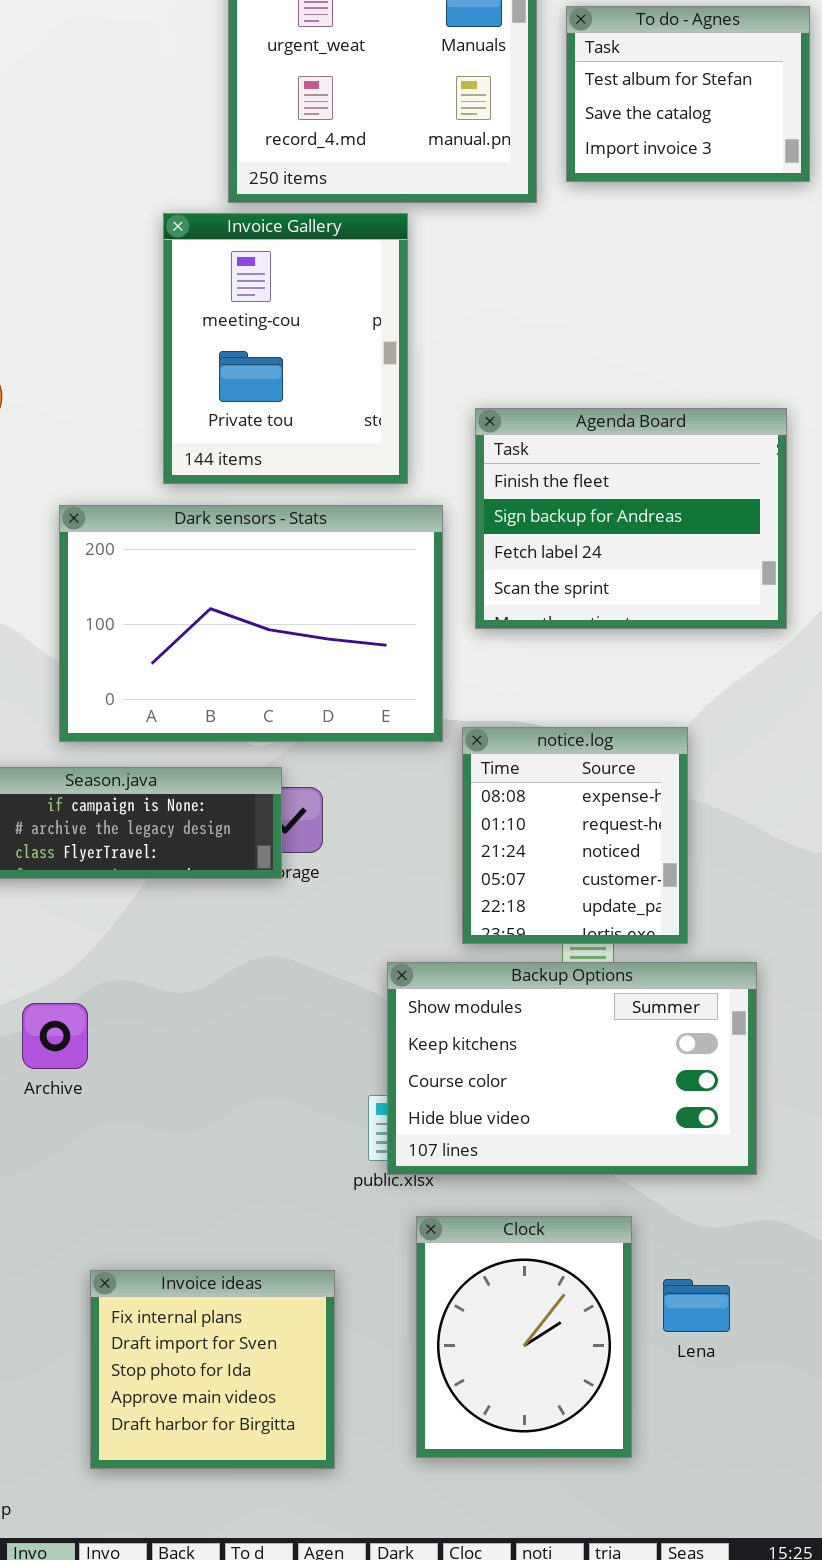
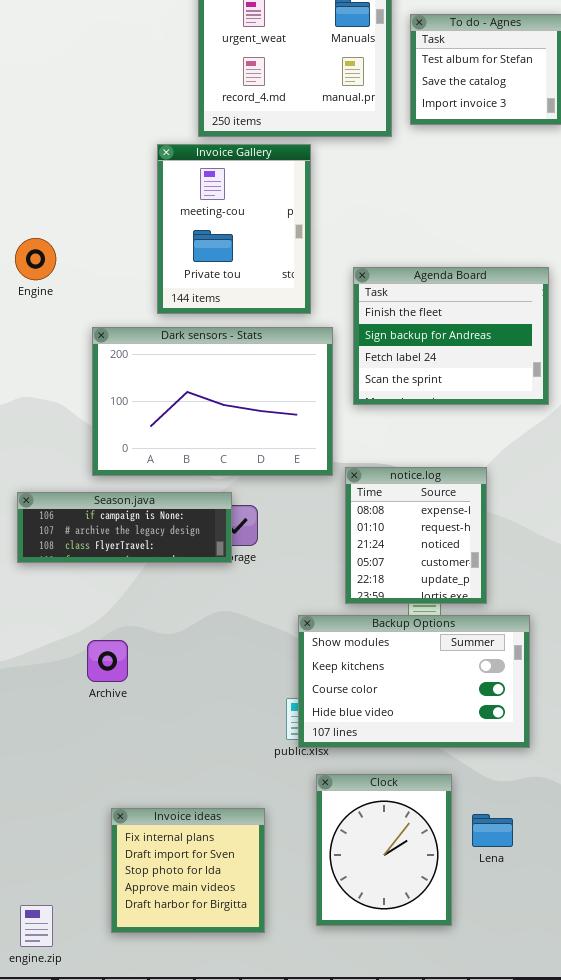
Archive: [22,1003,88,1069] -> [87,640,128,682], moved

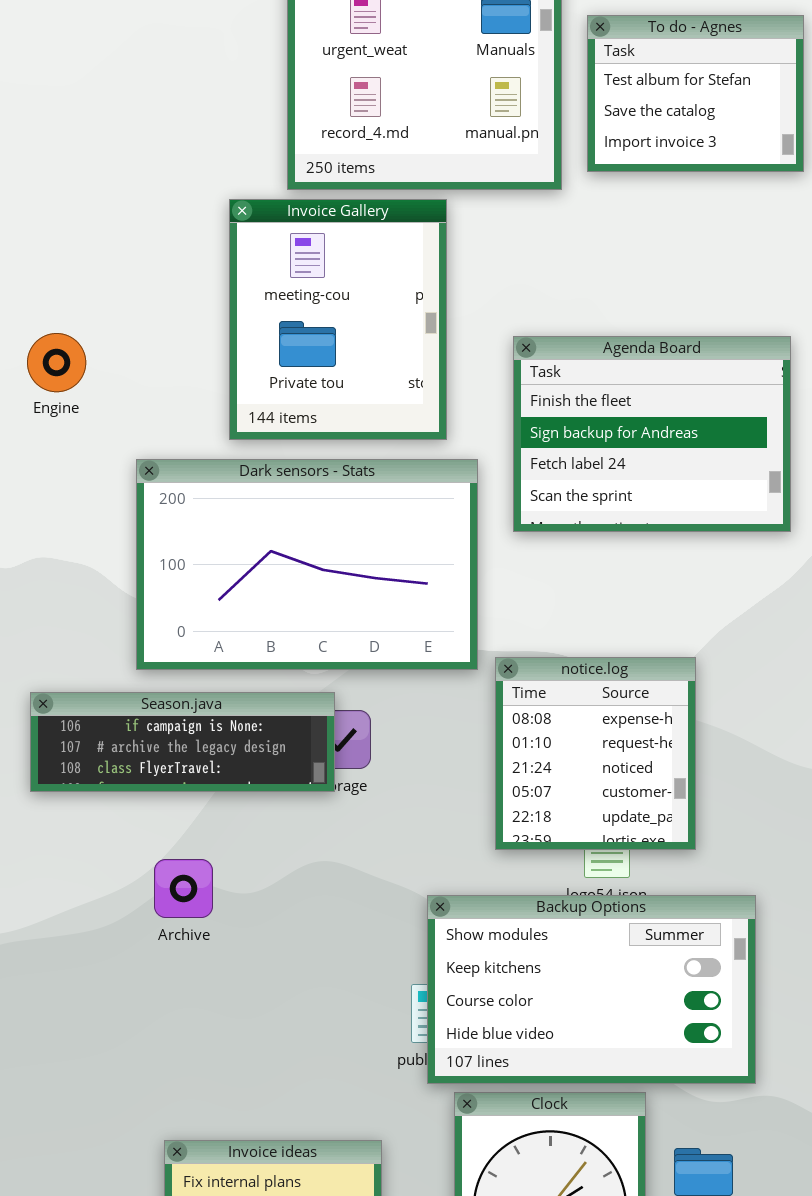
Agenda Board: [353,267,549,405] -> [513,336,791,532], moved
Backup Options: [298,615,530,748] -> [427,895,756,1084], moved
Archive: [87,640,128,682] -> [154,859,213,918], moved

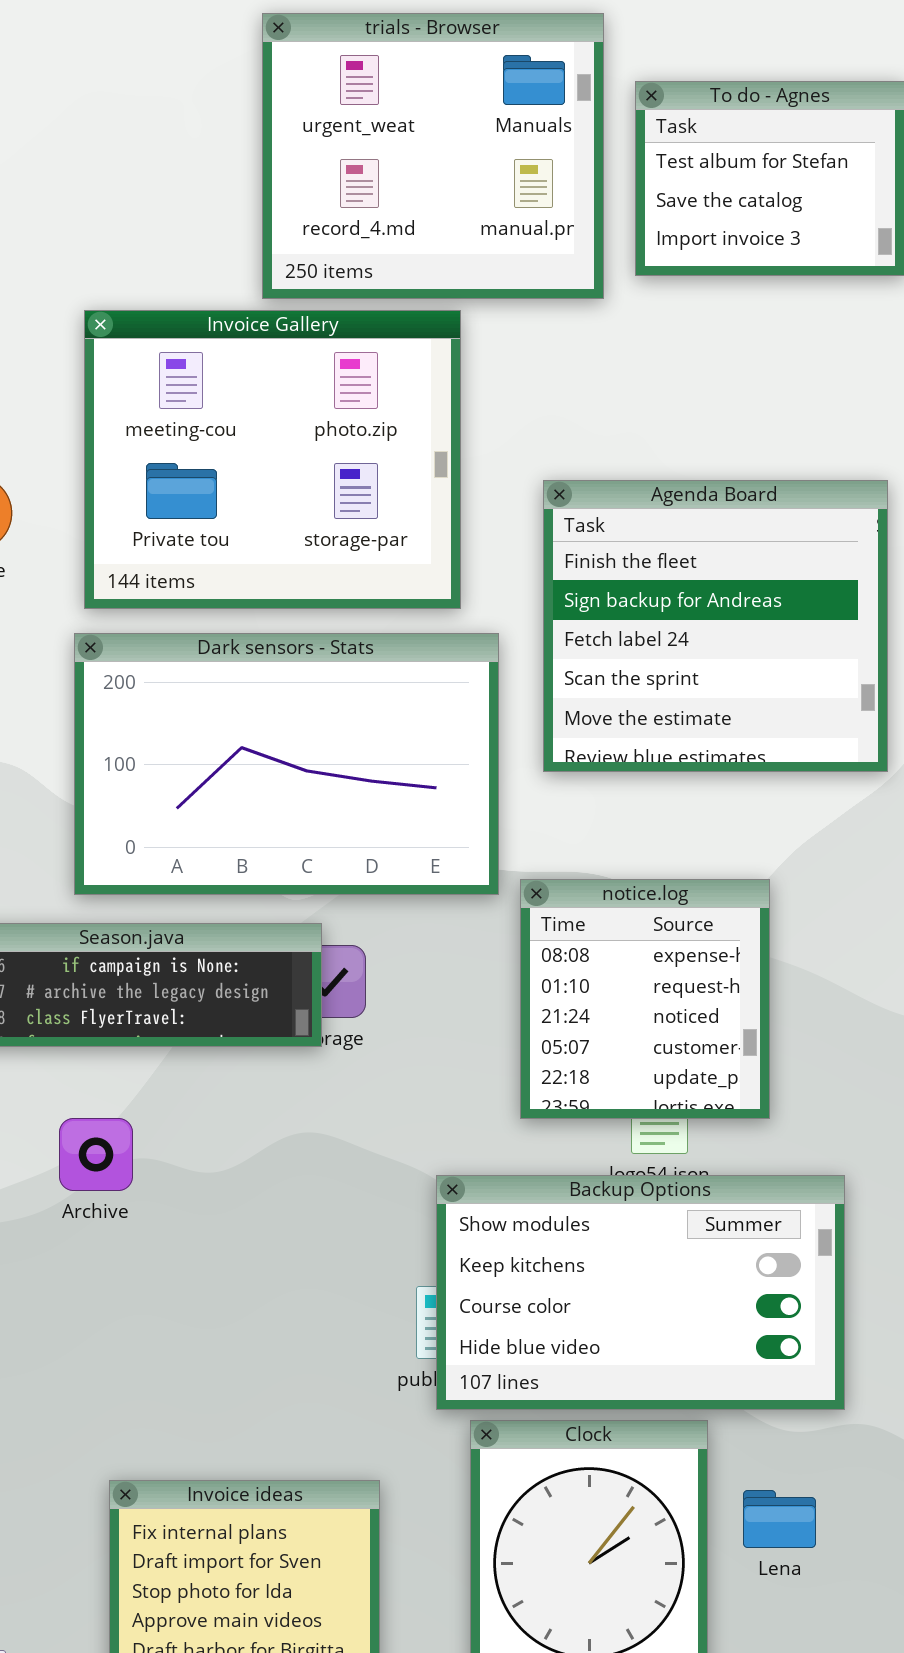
Invoice Gallery: [229,199,447,440] -> [84,310,461,609], resized
Agenda Board: [513,336,791,532] -> [543,480,888,772], resized
Archive: [154,859,213,918] -> [59,1118,133,1191], moved

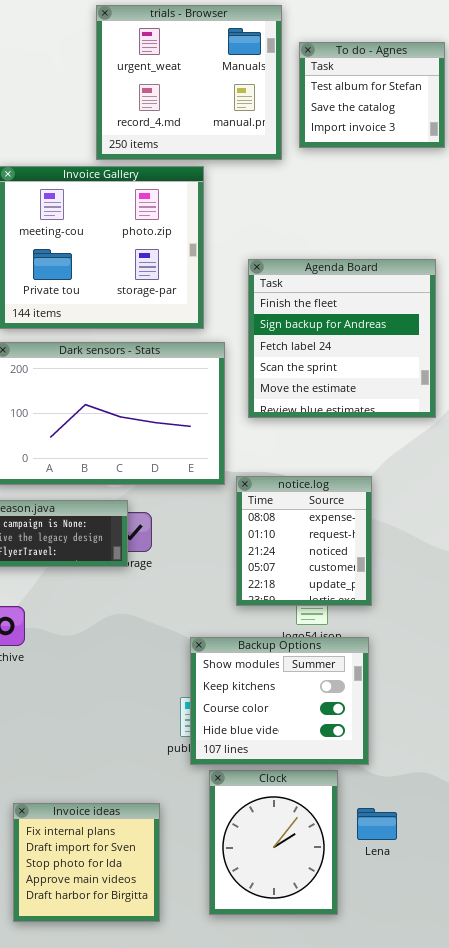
Backup Options: [436,1175,845,1410] -> [190,637,369,765], resized

